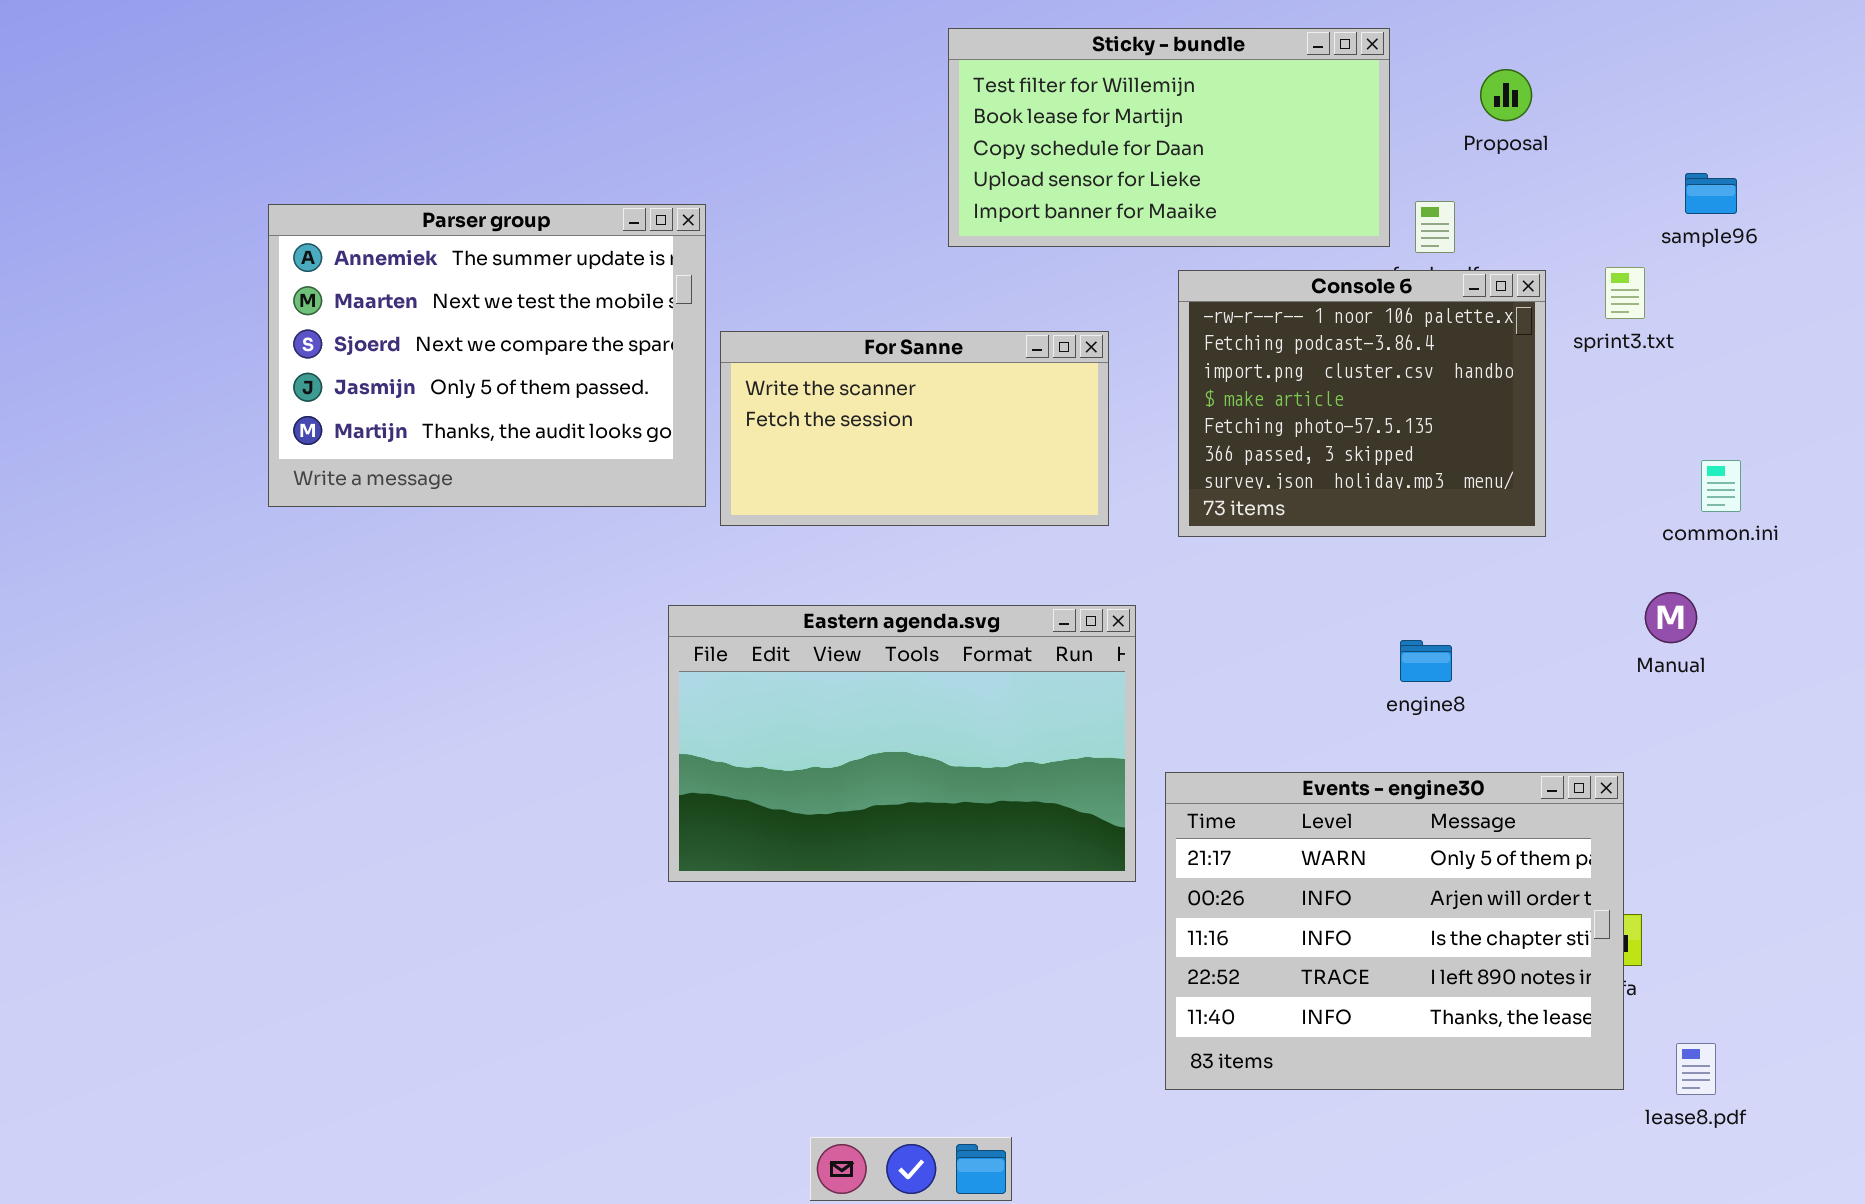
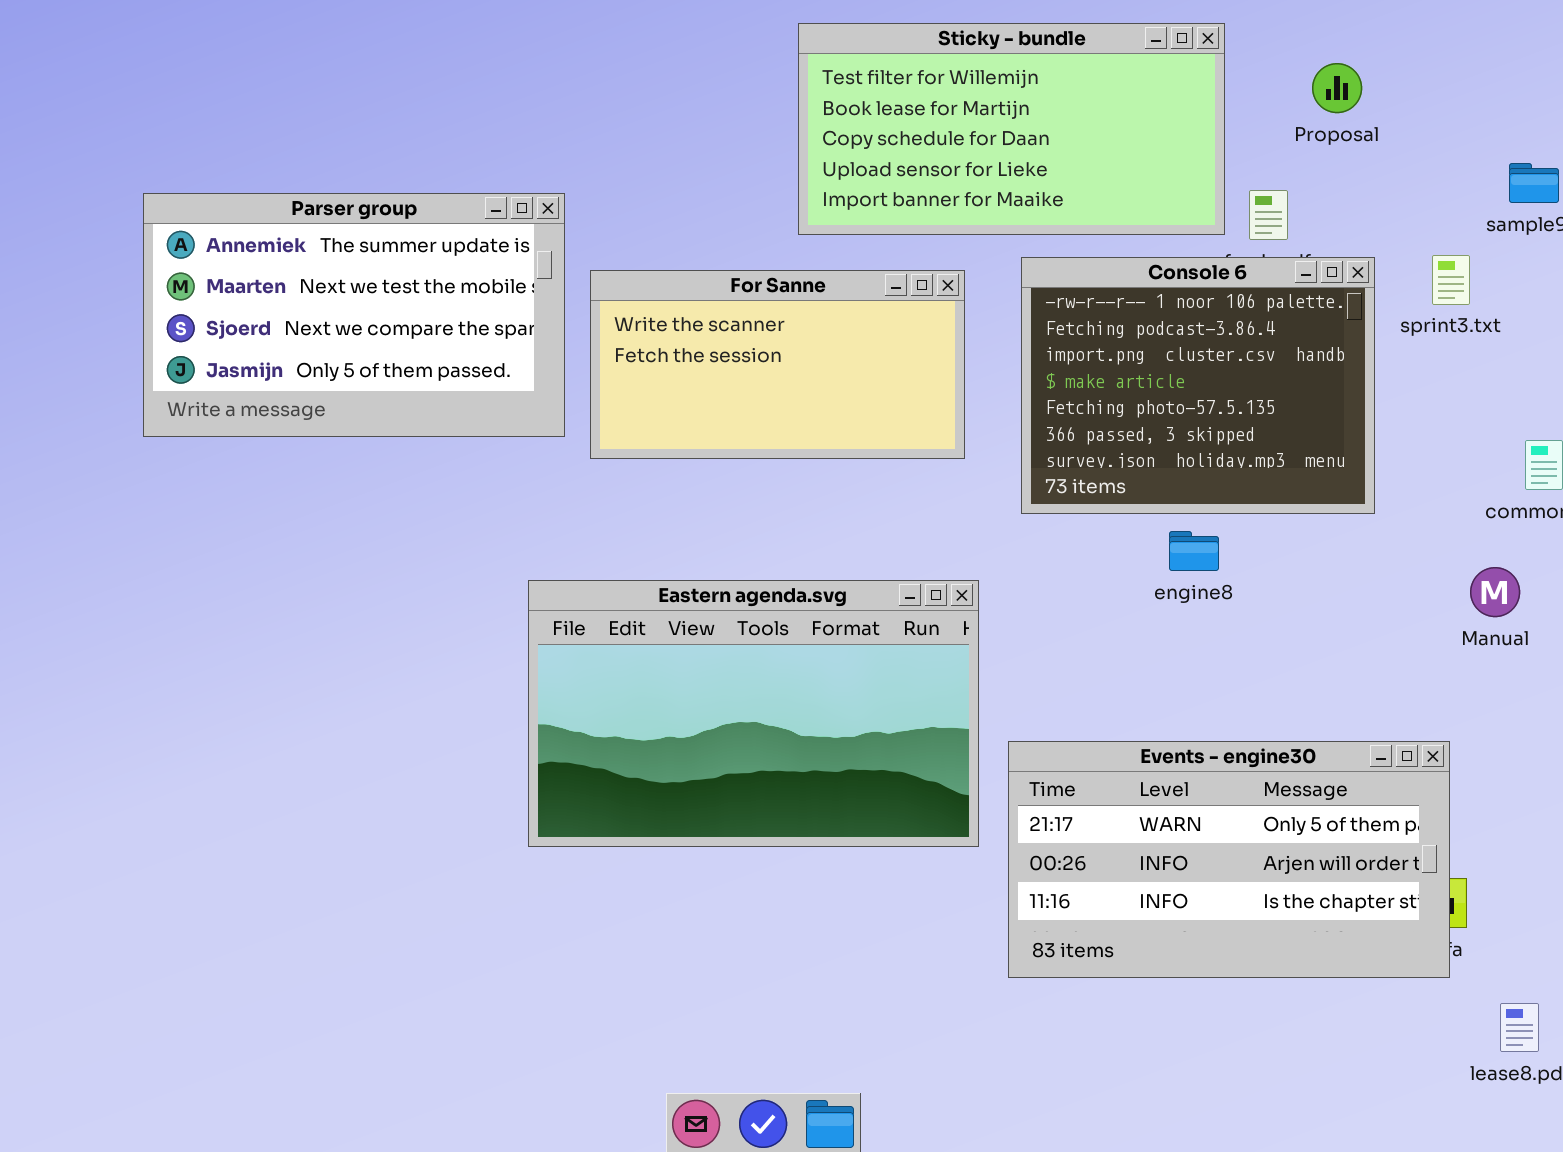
Parser group: [268,204,706,507] -> [143,193,565,437], resized
For Sanne: [720,331,1109,526] -> [590,270,965,459], moved
engine8: [1400,640,1452,682] -> [1169,531,1219,571], moved
Events - engine30: [1165,772,1624,1090] -> [1008,741,1450,978], resized

